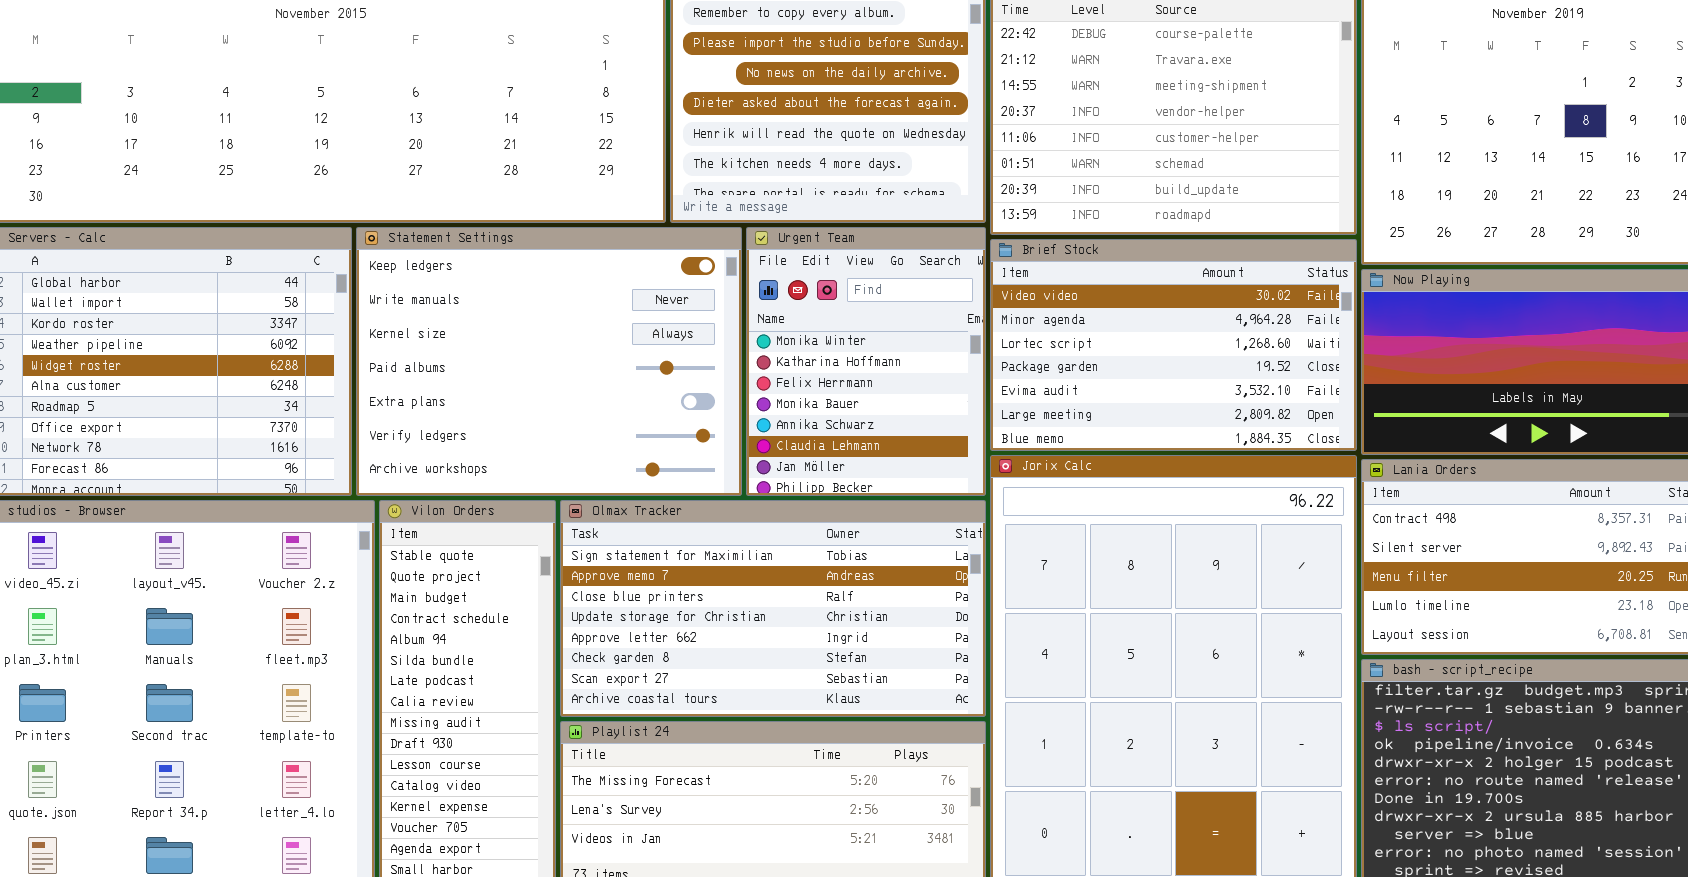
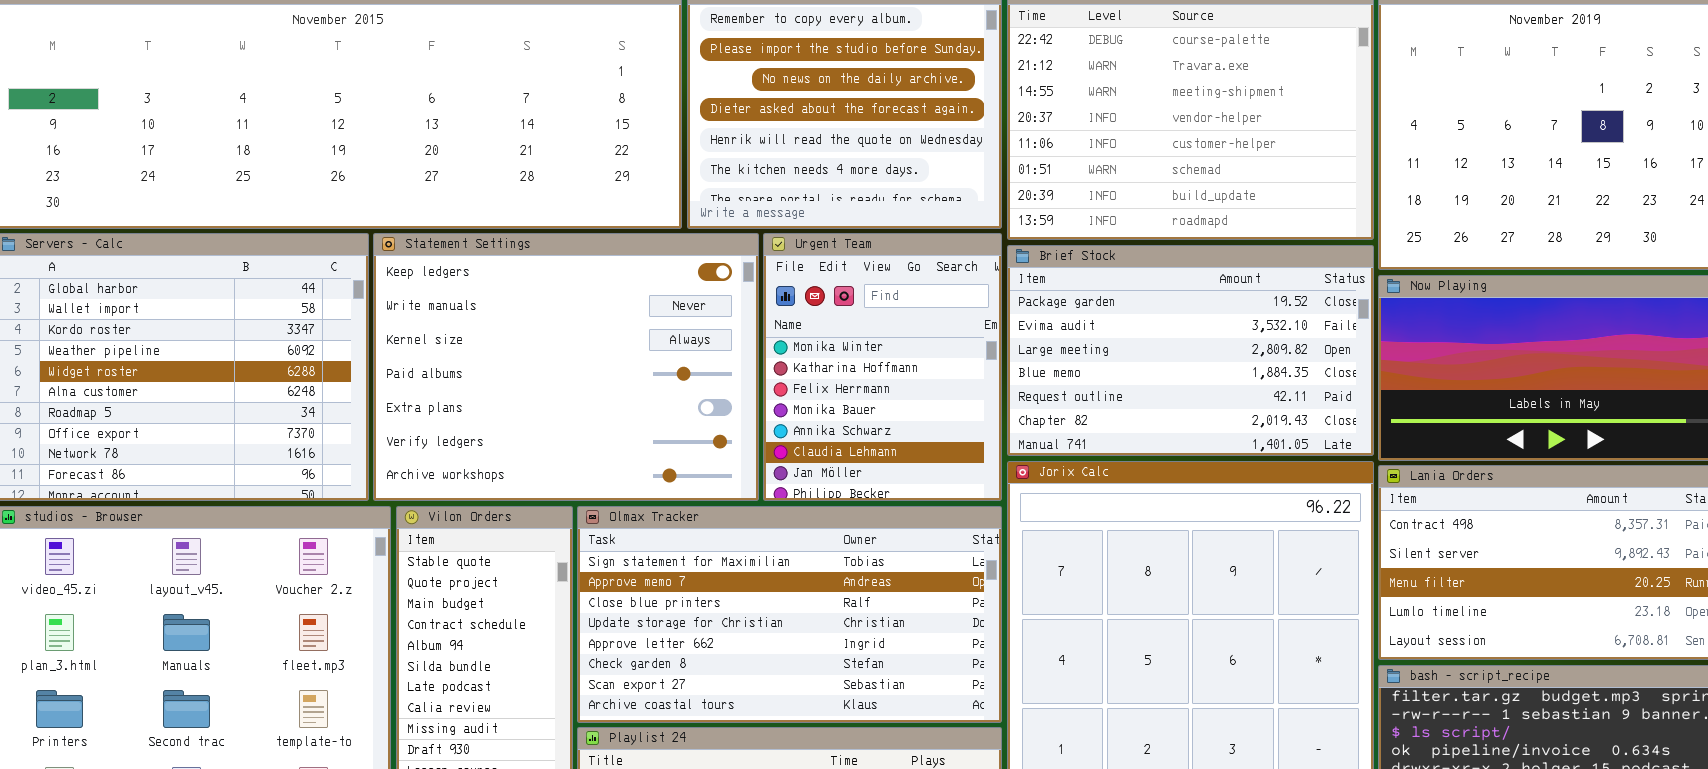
Brief Stock: [990,239,1357,451] -> [1007,245,1374,456], scrolled down 3 rows

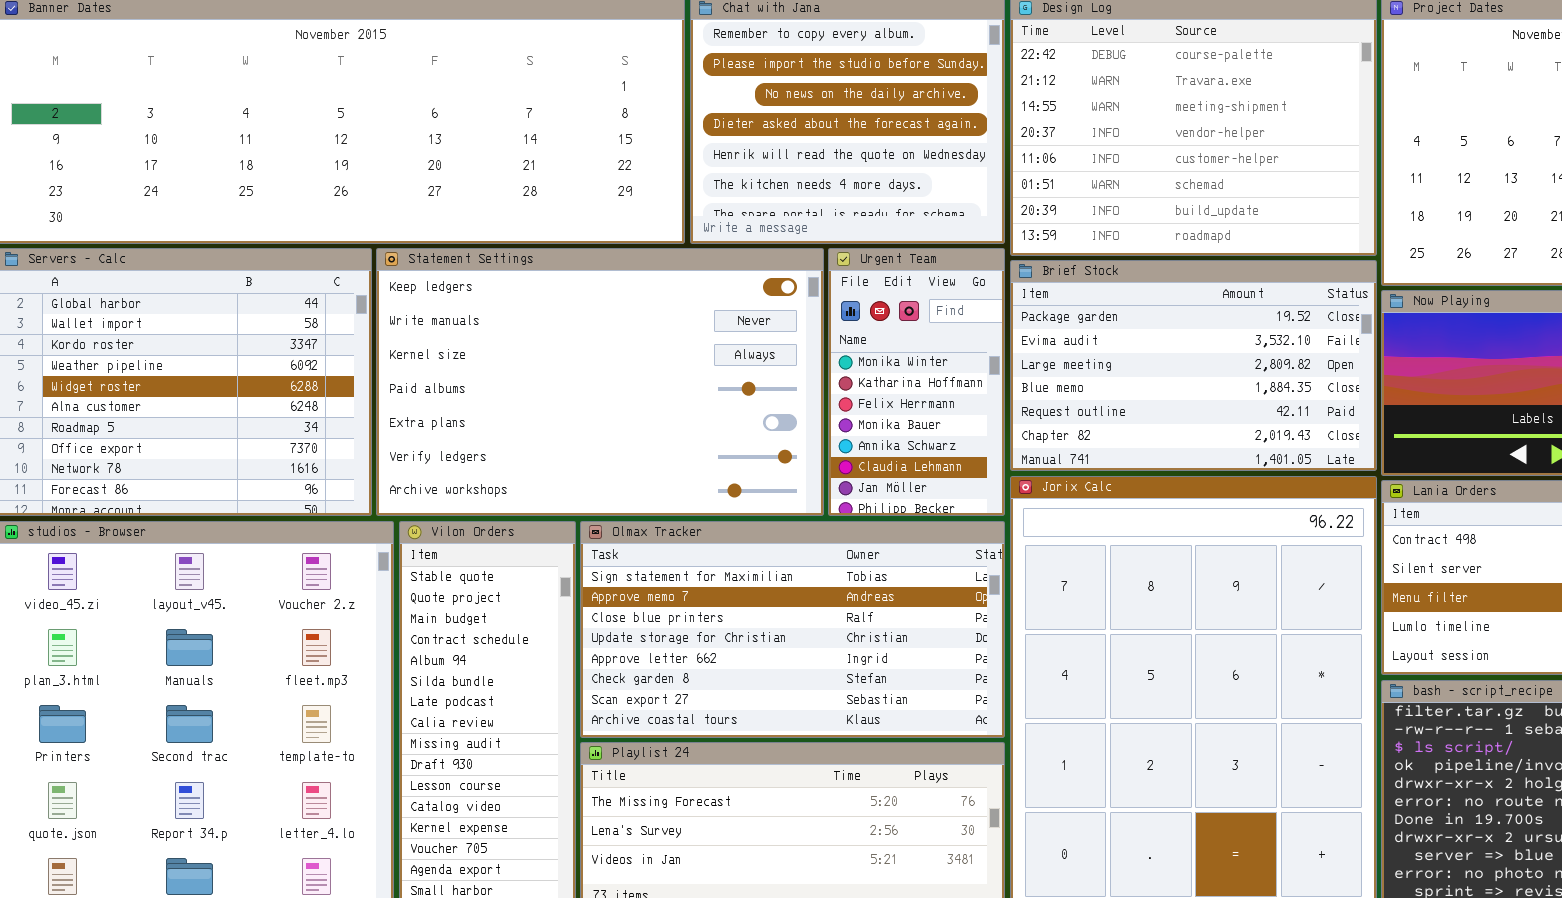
Statement Settings: [373,233,759,501] -> [376,248,824,516], resized
Urgent Team: [763,233,1002,501] -> [828,248,1005,516], resized

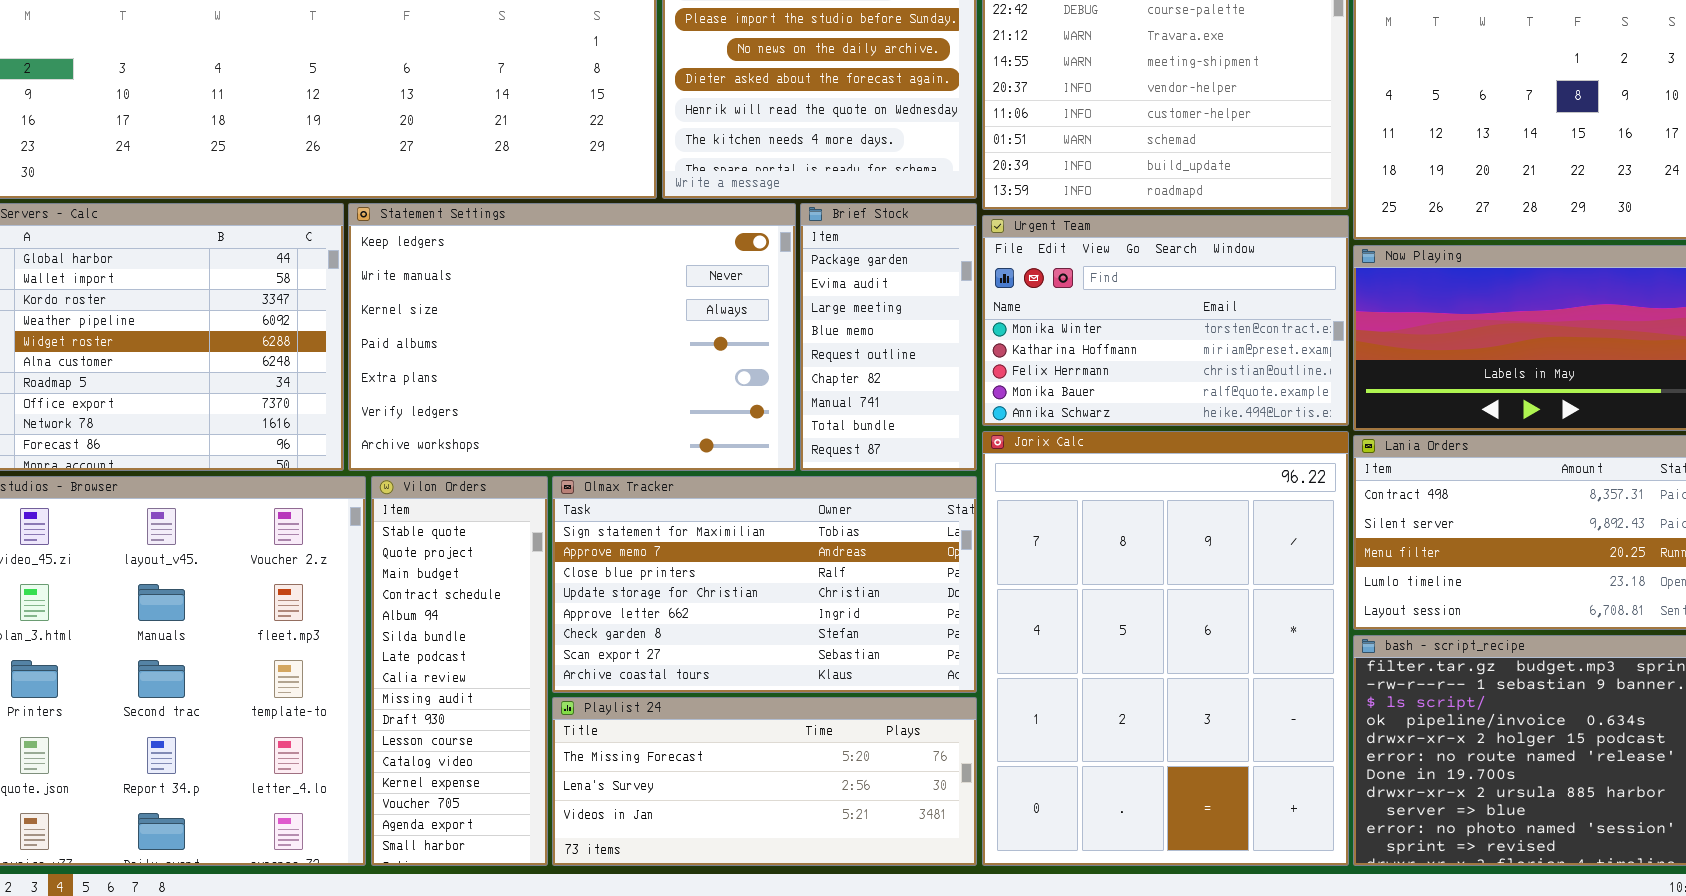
Urgent Team: [828,248,1005,516] -> [982,215,1349,426], moved, resized
Brief Stock: [1010,260,1377,471] -> [800,203,977,471], moved, resized

